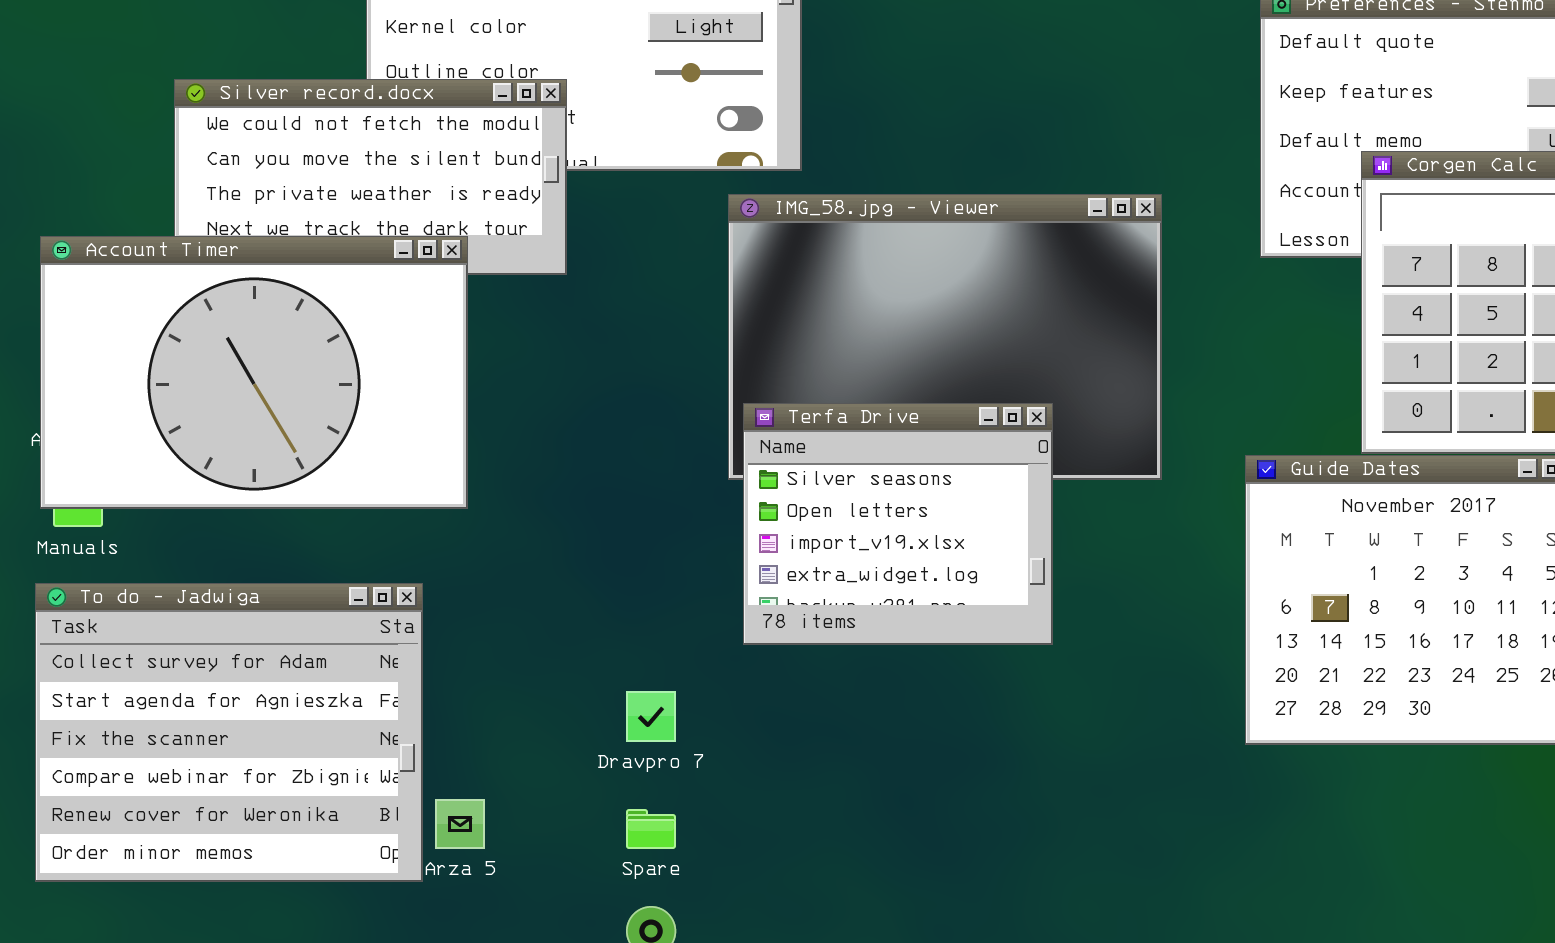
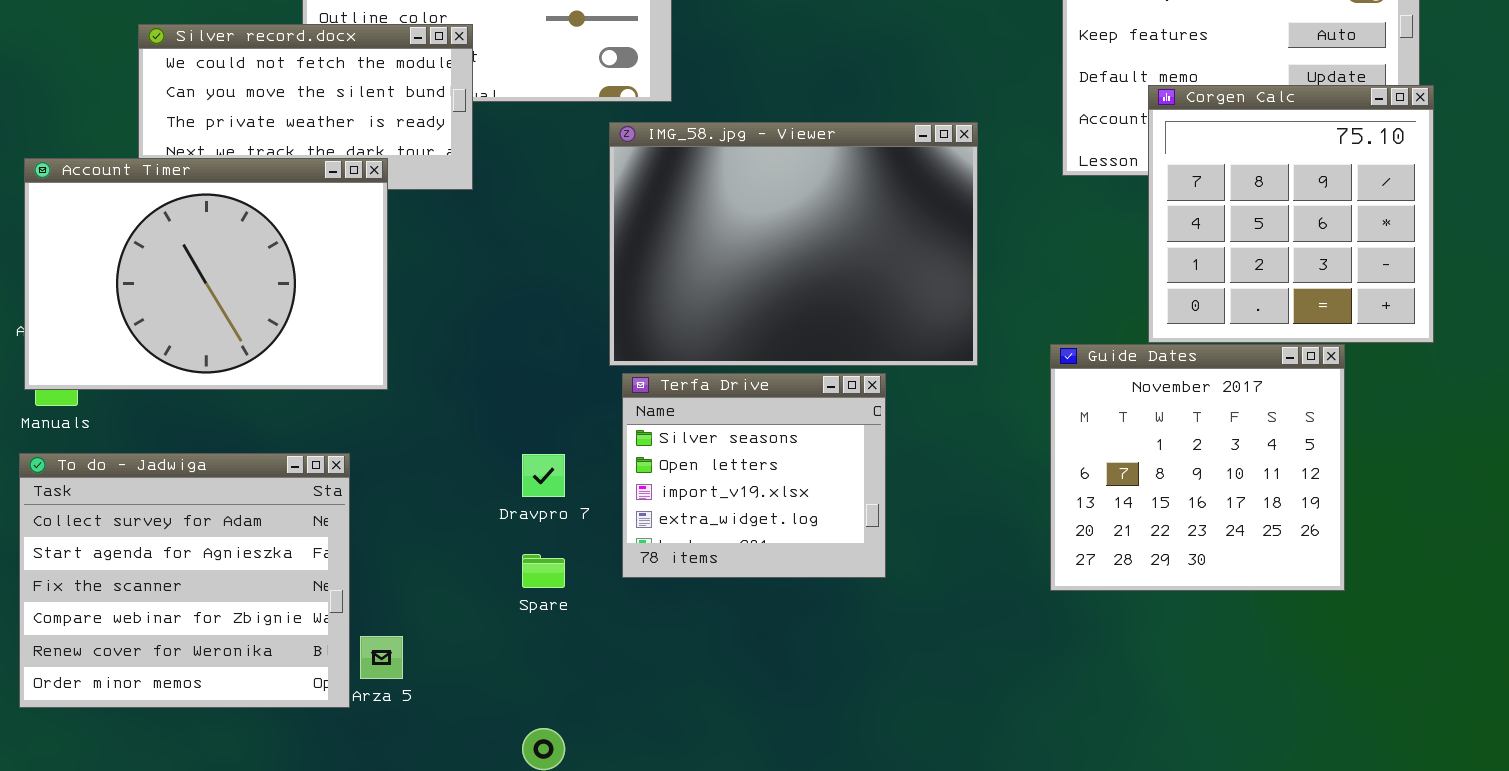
Terfa Drive: [743,403,1053,645] -> [622,373,886,578], moved
Dravpro 7: [626,691,676,742] -> [522,454,565,497], moved
Spare: [626,809,676,849] -> [522,554,565,588], moved

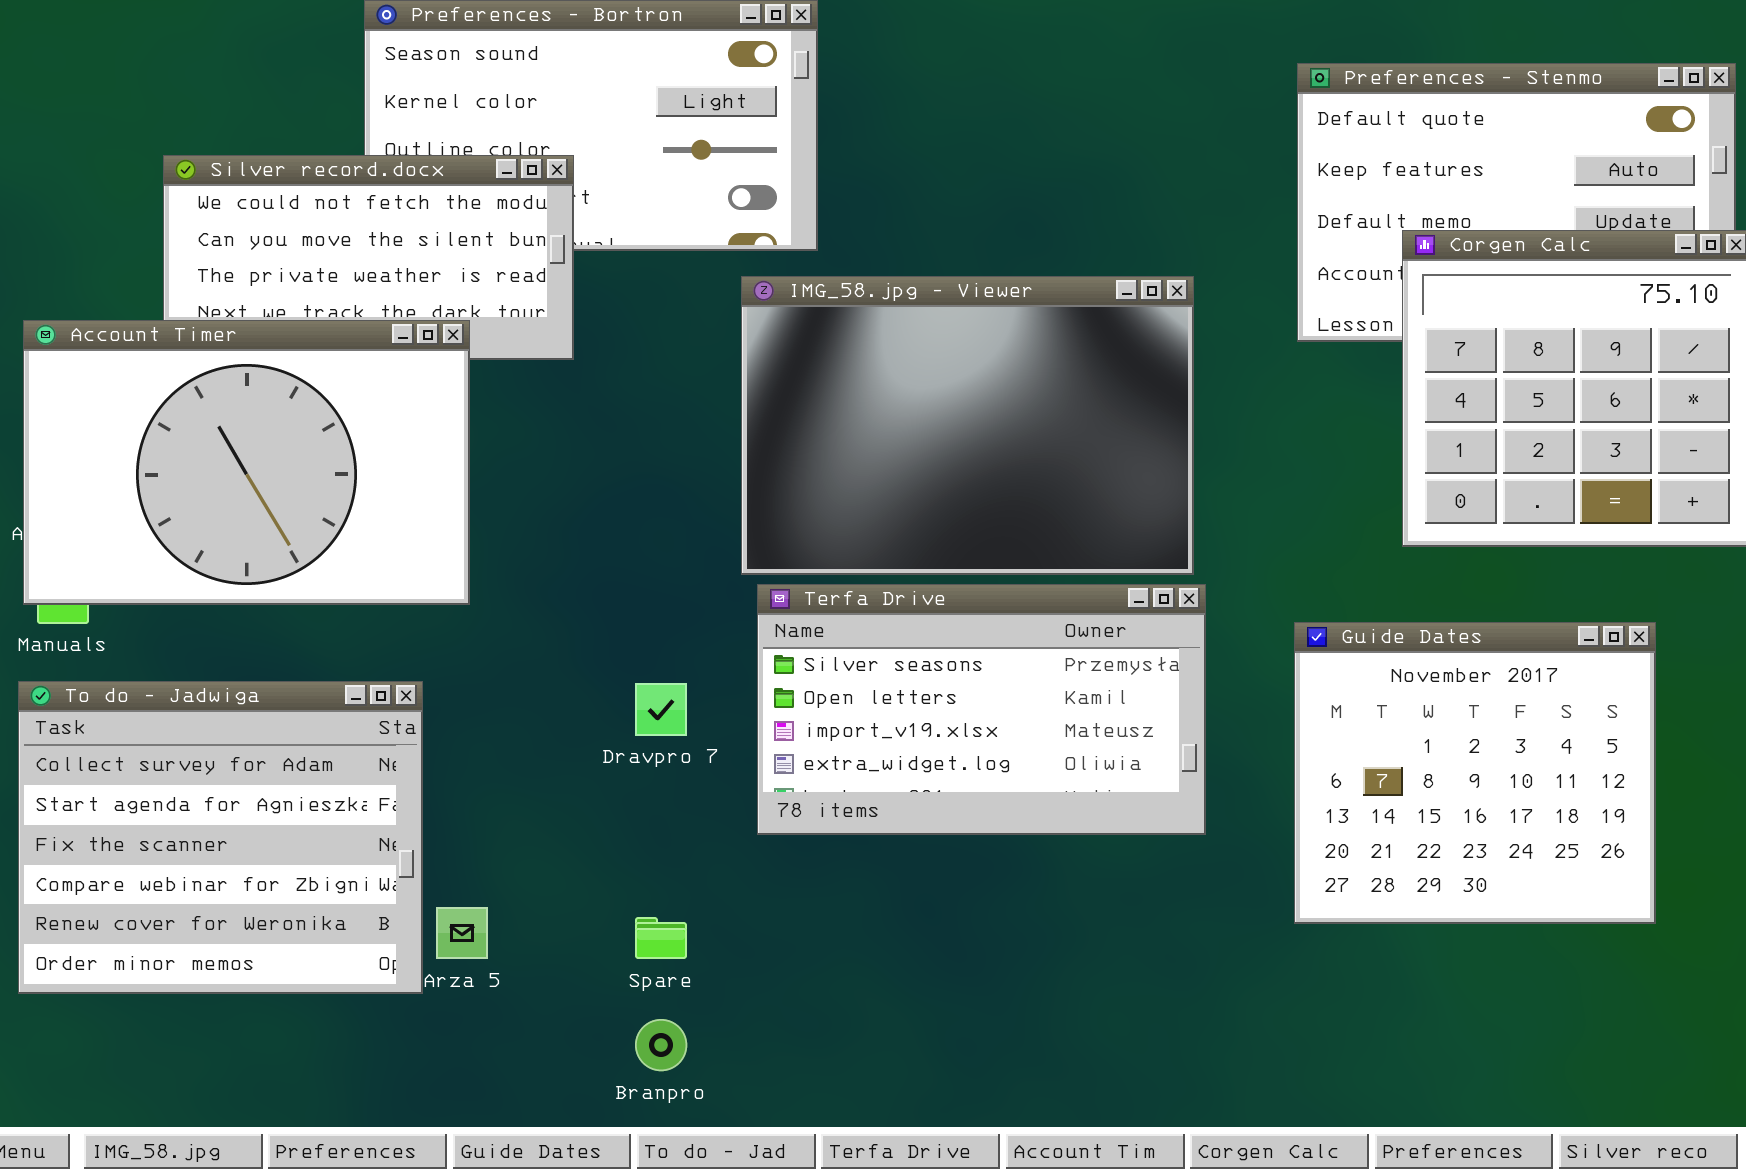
Guide Dates: [1050,344,1345,591] -> [1294,622,1656,924], moved
Terfa Drive: [622,373,886,578] -> [757,584,1206,835], resized
Spare: [522,554,565,588] -> [635,917,687,959], moved

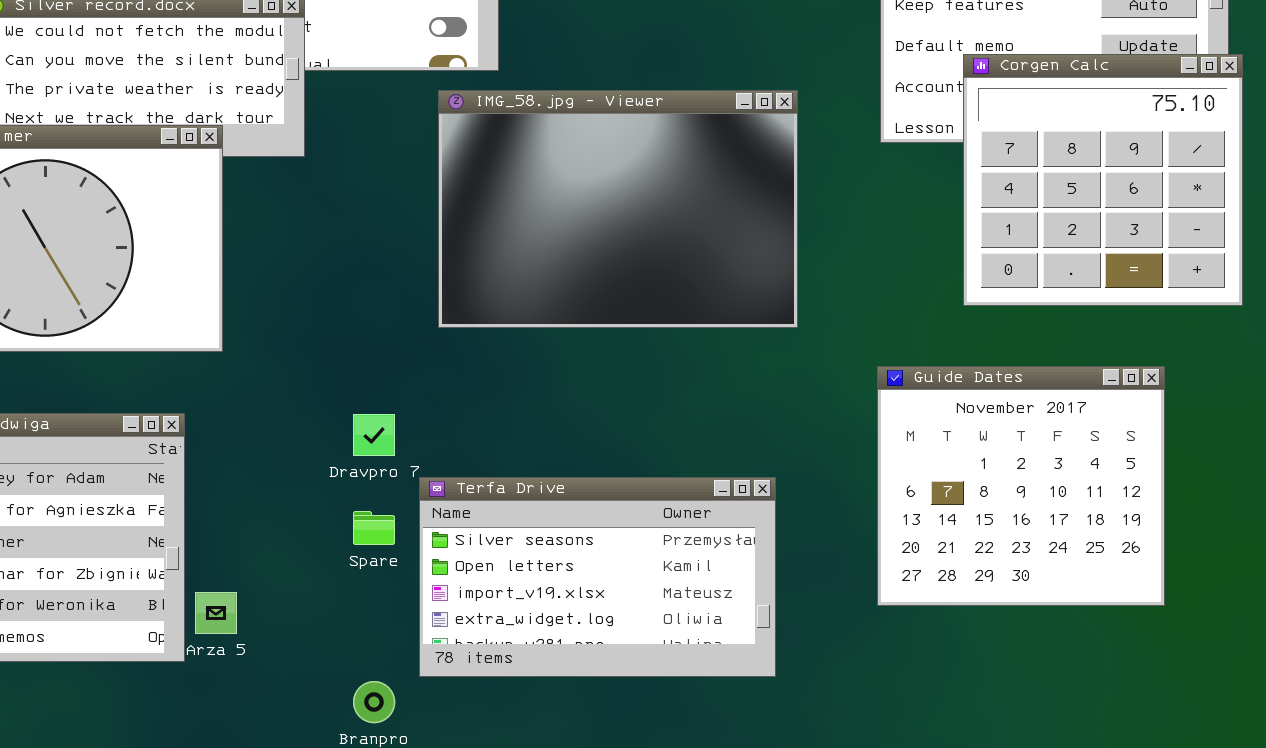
Terfa Drive: [757,584,1206,835] -> [419,477,776,677], moved
Spare: [635,917,687,959] -> [353,511,395,545], moved

